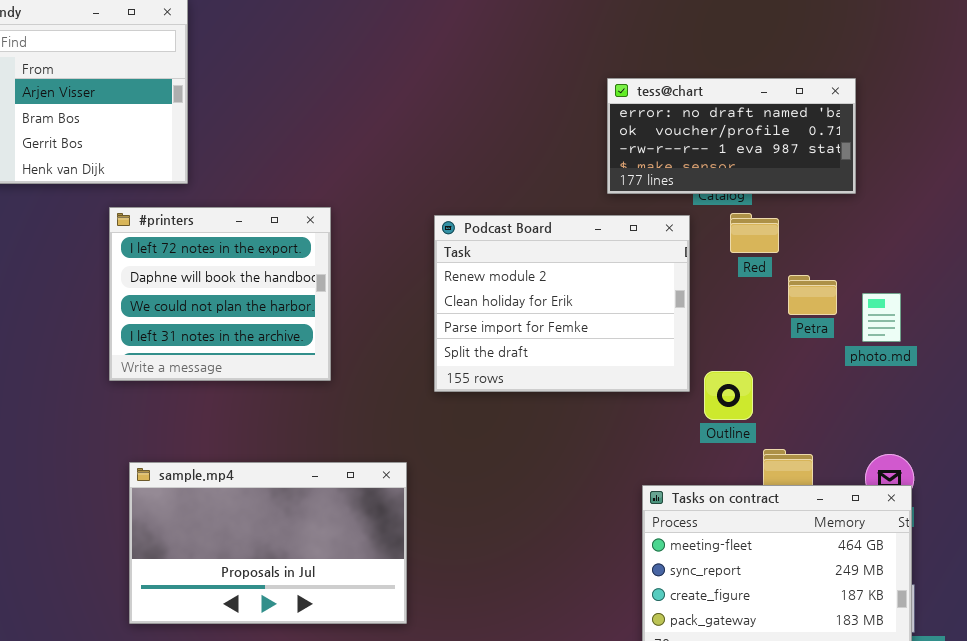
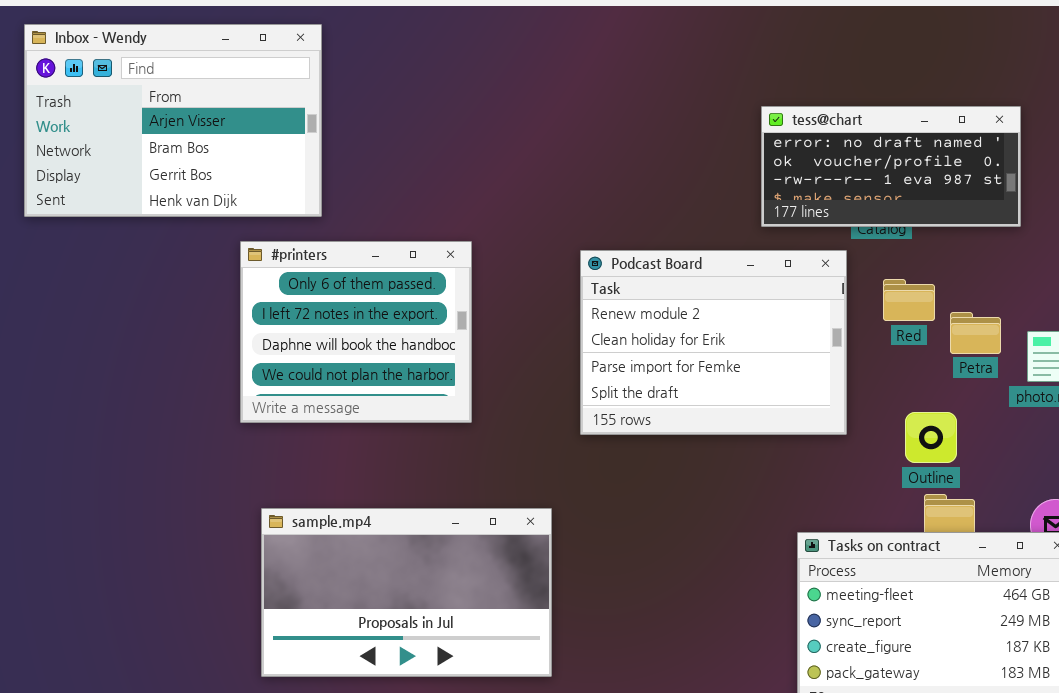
#printers: [109,207,331,381] -> [240,241,472,423], scrolled up 1 row
Red: [730,213,779,253] -> [883,279,935,321], moved
Outline: [704,371,753,420] -> [905,412,957,463], moved

